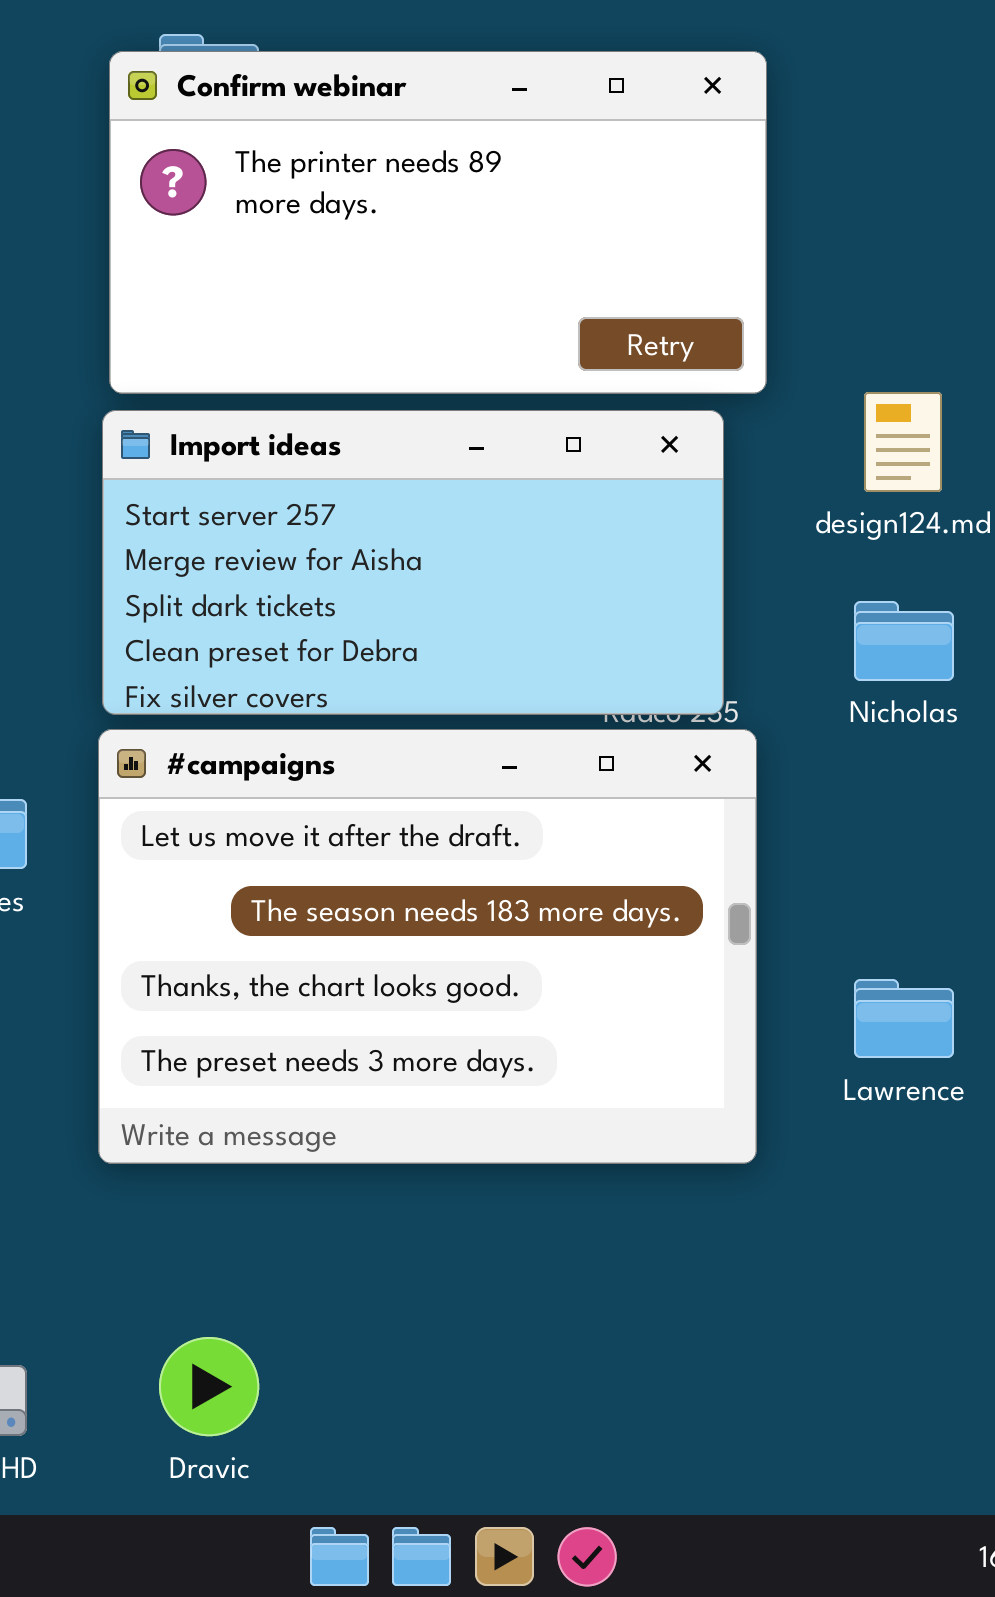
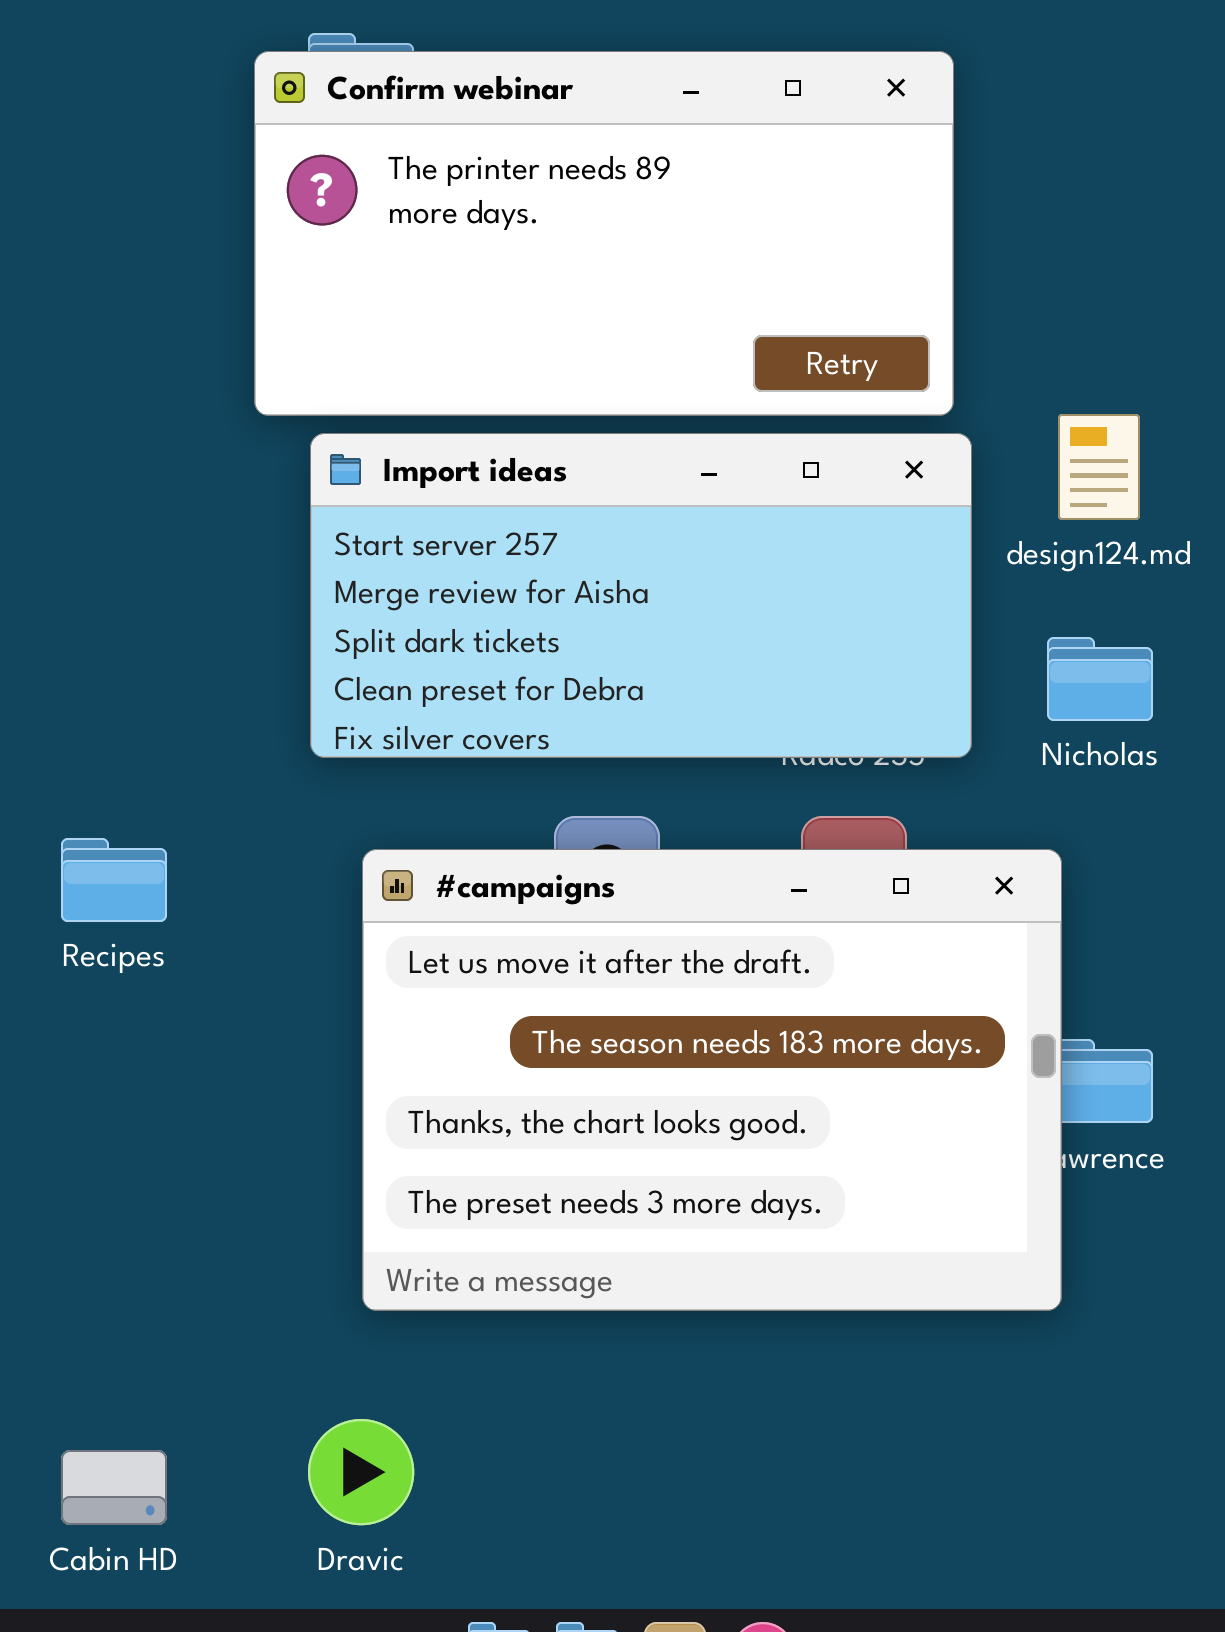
Import ideas: [102,410,724,715] -> [310,433,972,758], moved
#campaigns: [98,729,757,1164] -> [362,849,1062,1311], moved

